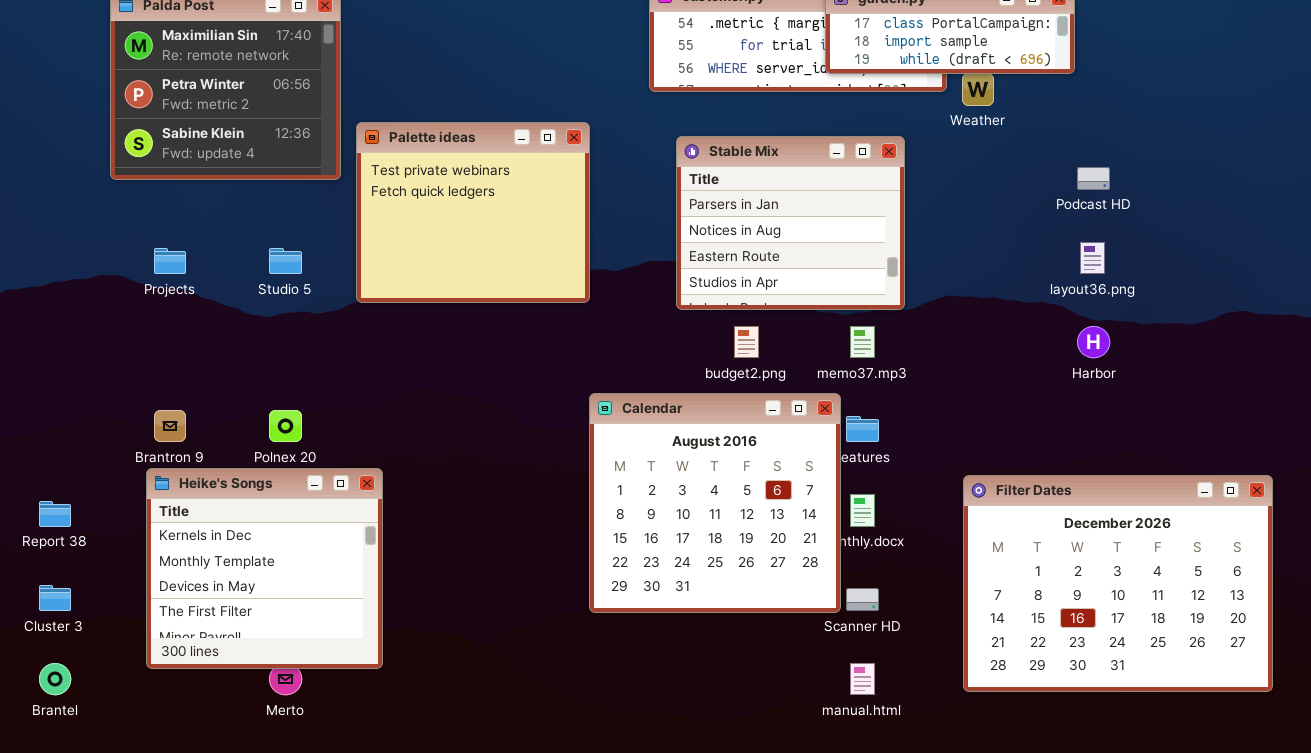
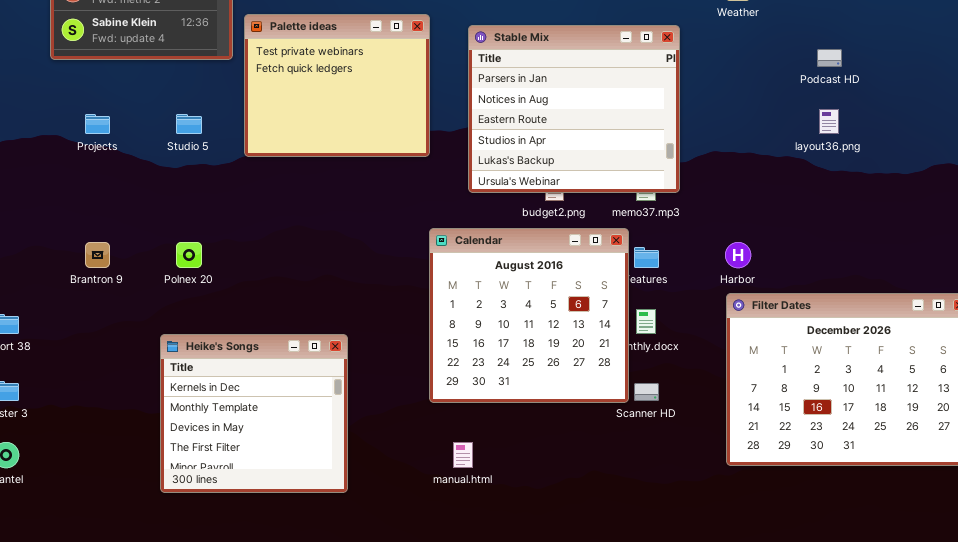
Stable Mix: [676,136,905,310] -> [468,25,680,193], resized
Harbor: [1077,326,1110,358] -> [725,242,751,268], moved
Heike's Songs: [146,468,383,669] -> [160,334,348,493], moved
manual.html: [850,663,875,695] -> [453,442,473,468], moved

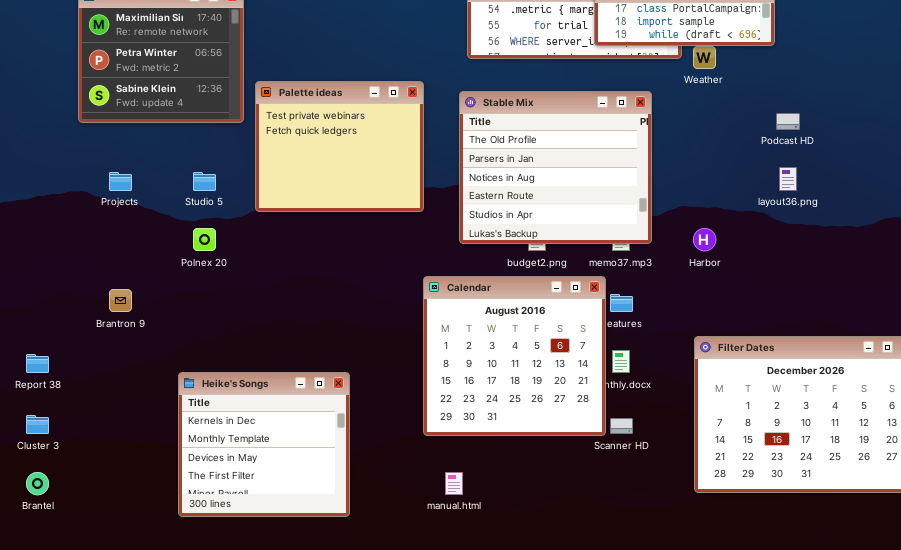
Stable Mix: [468,25,680,193] -> [459,91,652,244], scrolled up 1 row
Polnex 20: [176,242,202,268] -> [193,228,216,251], moved
Harbor: [725,242,751,268] -> [693,228,716,251], moved

